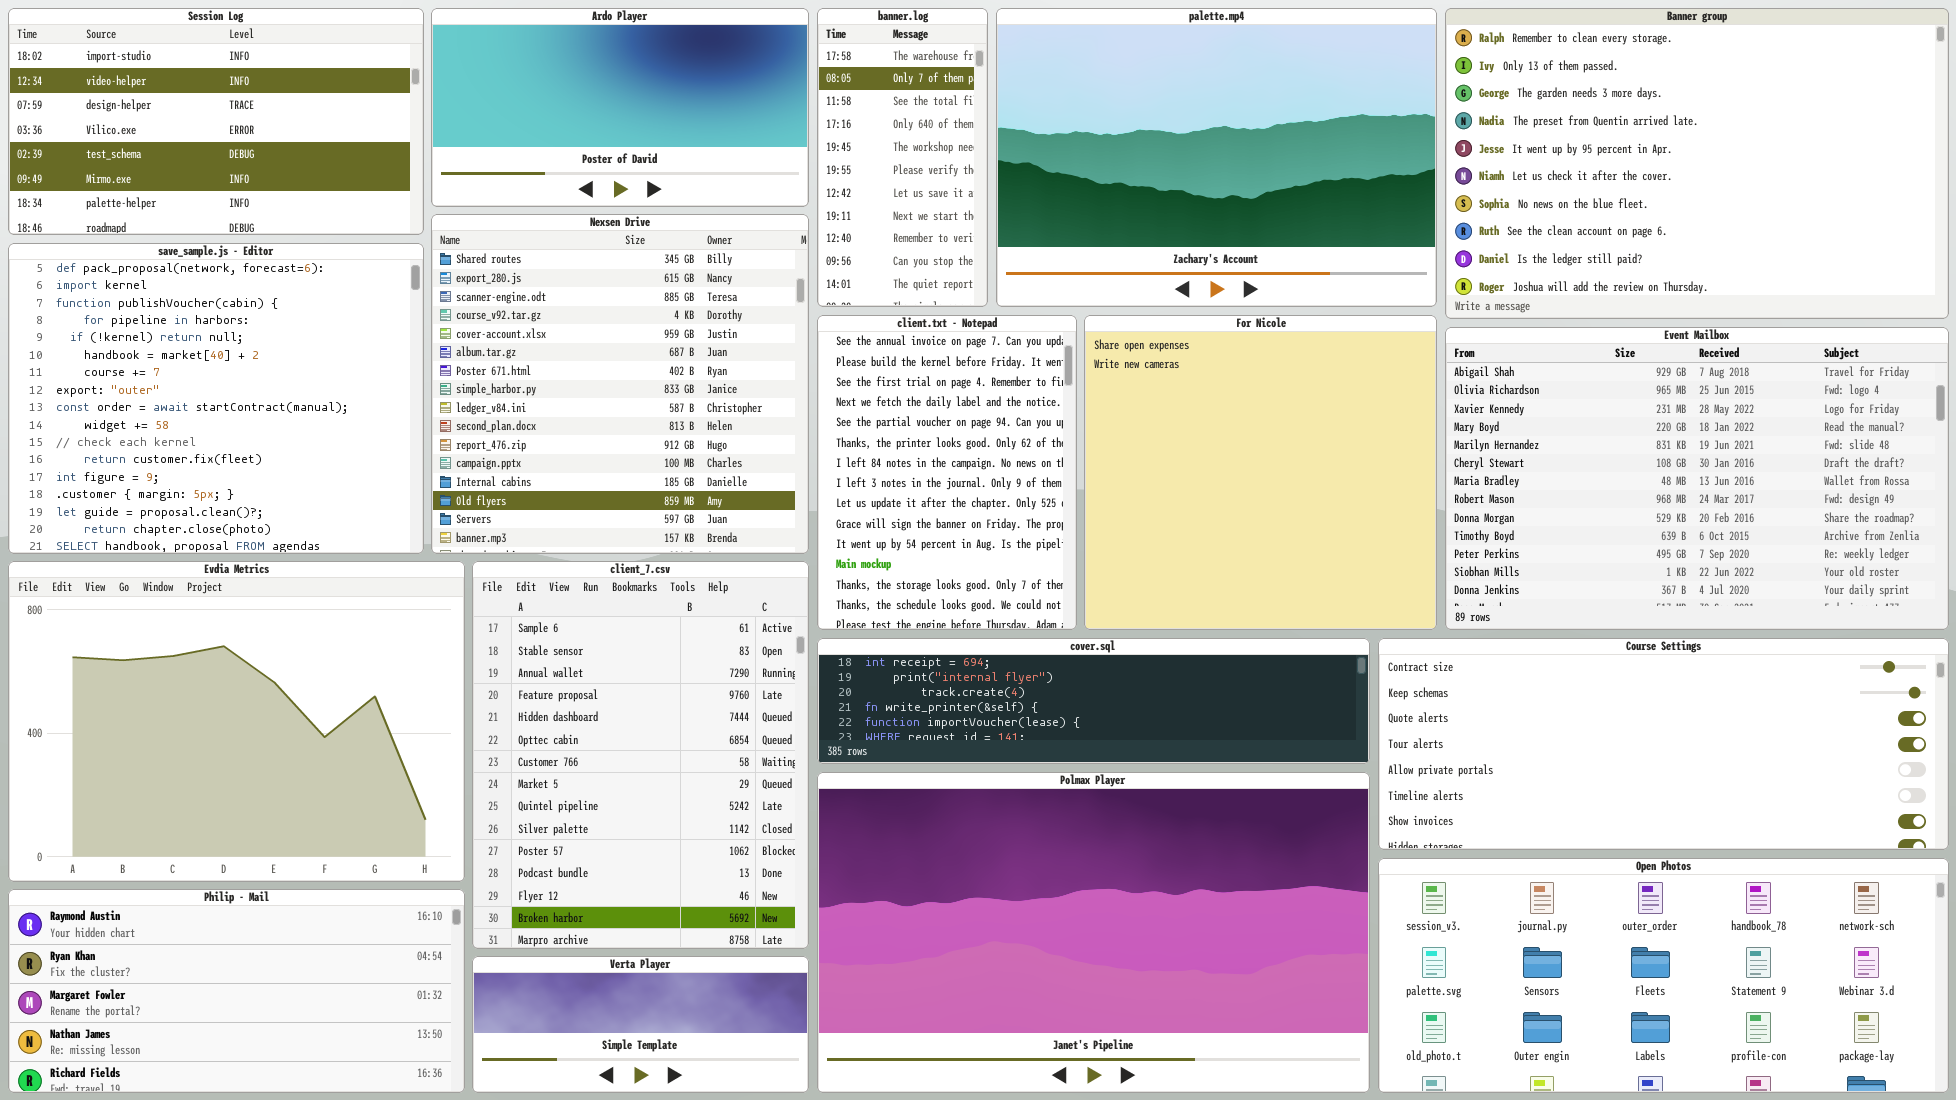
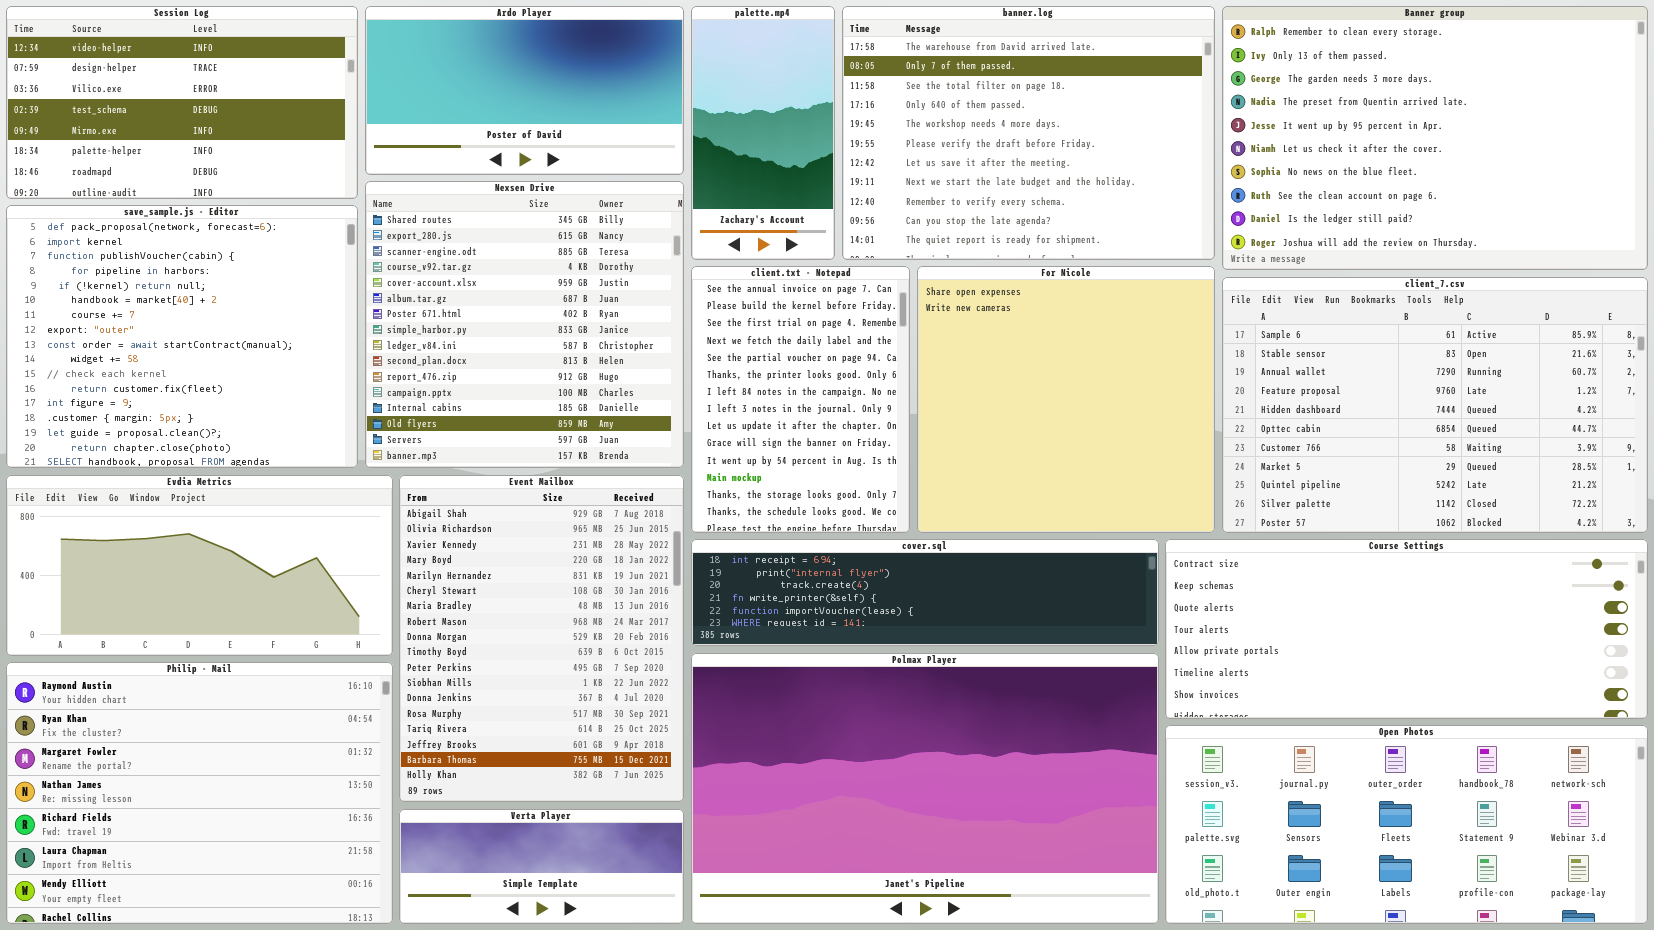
Session Log: [8,8,424,235] -> [6,6,358,199], scrolled down 1 row
banner.log: [817,8,988,307] -> [842,6,1215,260], moved, resized
palette.mp4: [996,8,1437,307] -> [691,6,835,260], moved, resized
Event Mailbox: [1445,327,1949,630] -> [399,475,684,802], moved, resized
Evdia Metrics: [8,561,465,882] -> [6,475,393,656], resized
client_7.csv: [472,561,809,949] -> [1222,277,1648,533], moved, resized
Philip - Mail: [8,889,465,1093] -> [6,662,393,924], resized

